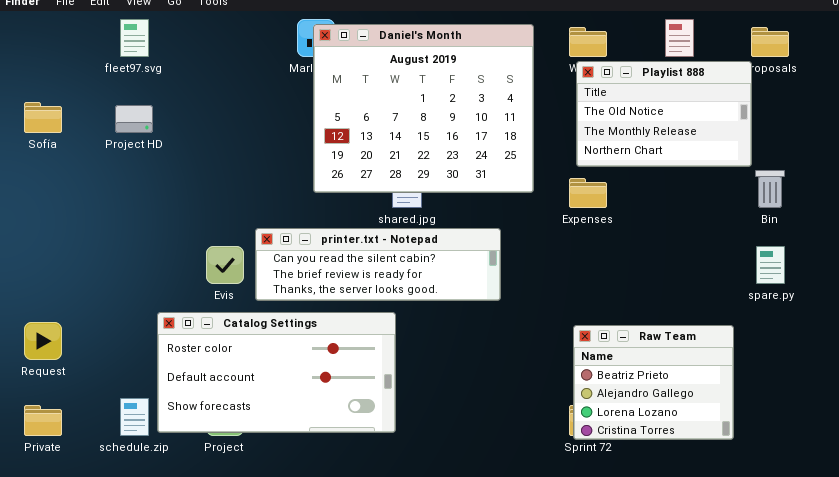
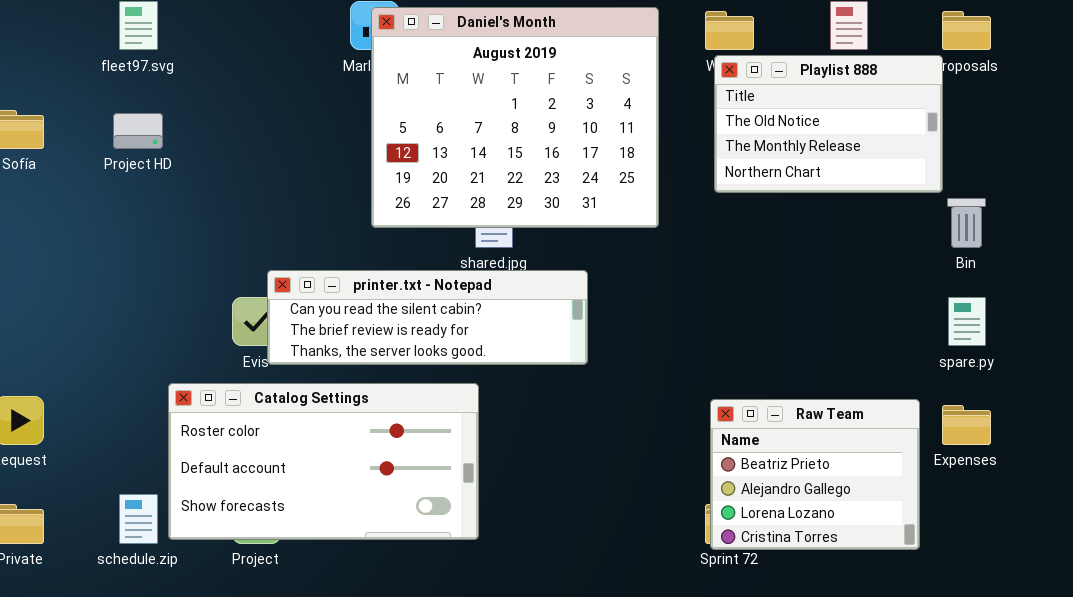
Expenses: [569,178,607,208] -> [942,405,991,445], moved
printer.txt - Notepad: [255,228,501,301] -> [267,270,588,365], moved

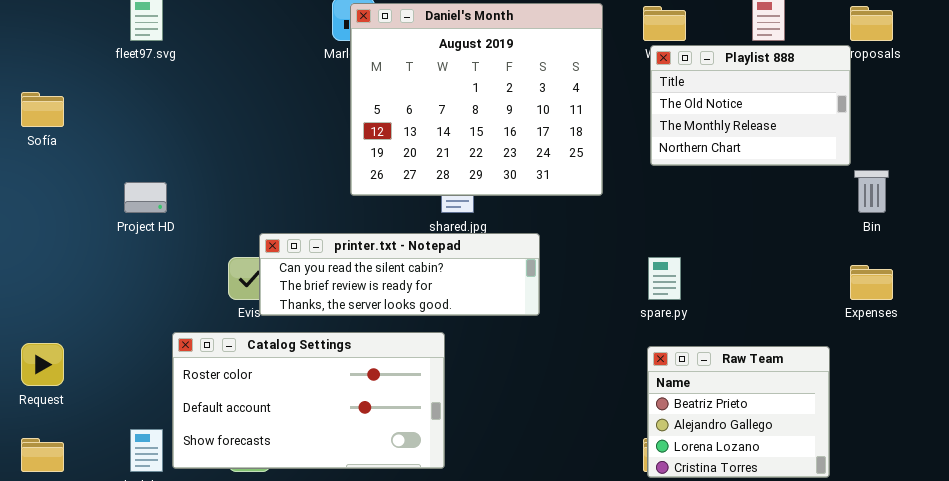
Project HD: [113,113,163,149] -> [124,182,167,213], moved
spare.py: [948,297,986,346] -> [648,257,681,300], moved
Expenses: [942,405,991,445] -> [850,265,893,300], moved

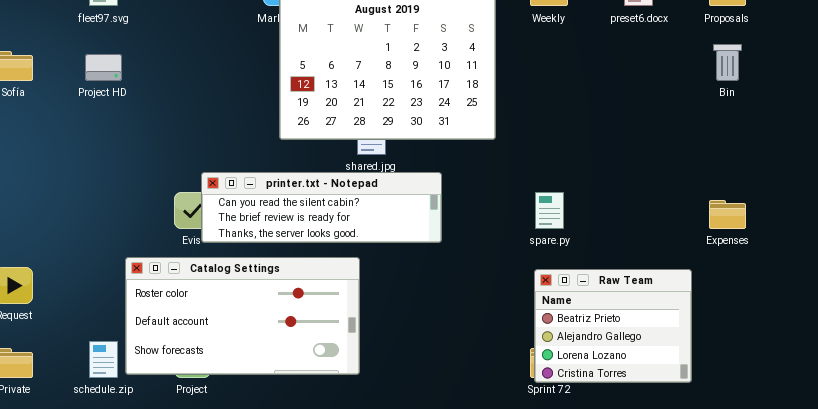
Playlist 888: [650,45,851,166] -> none, closed
Bin: [854,170,889,213] -> [713,44,742,81], moved
Project HD: [124,182,167,213] -> [85,54,122,81], moved

